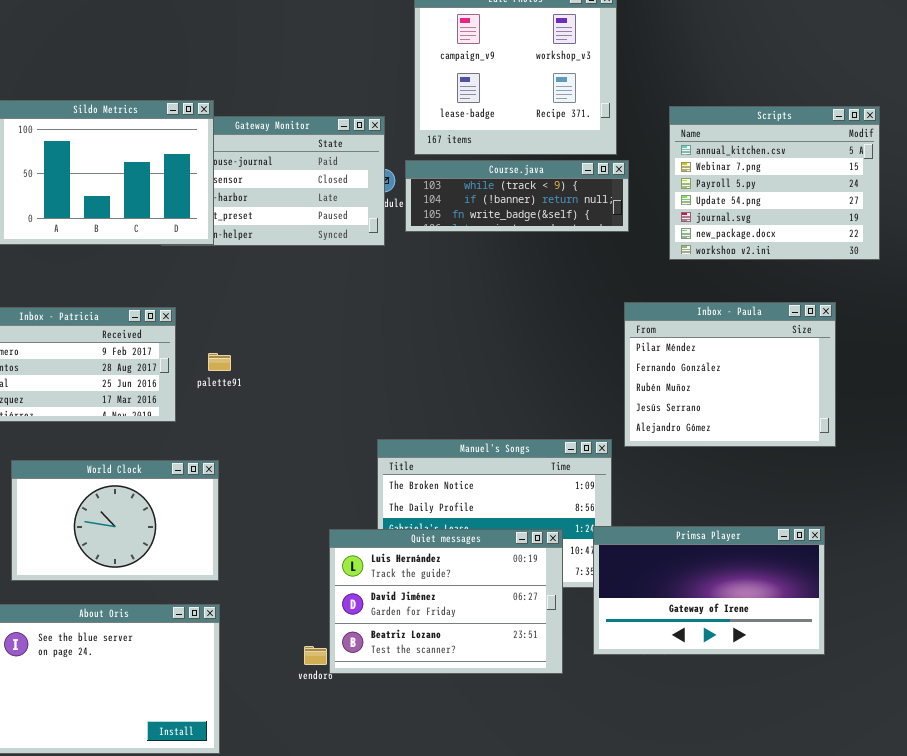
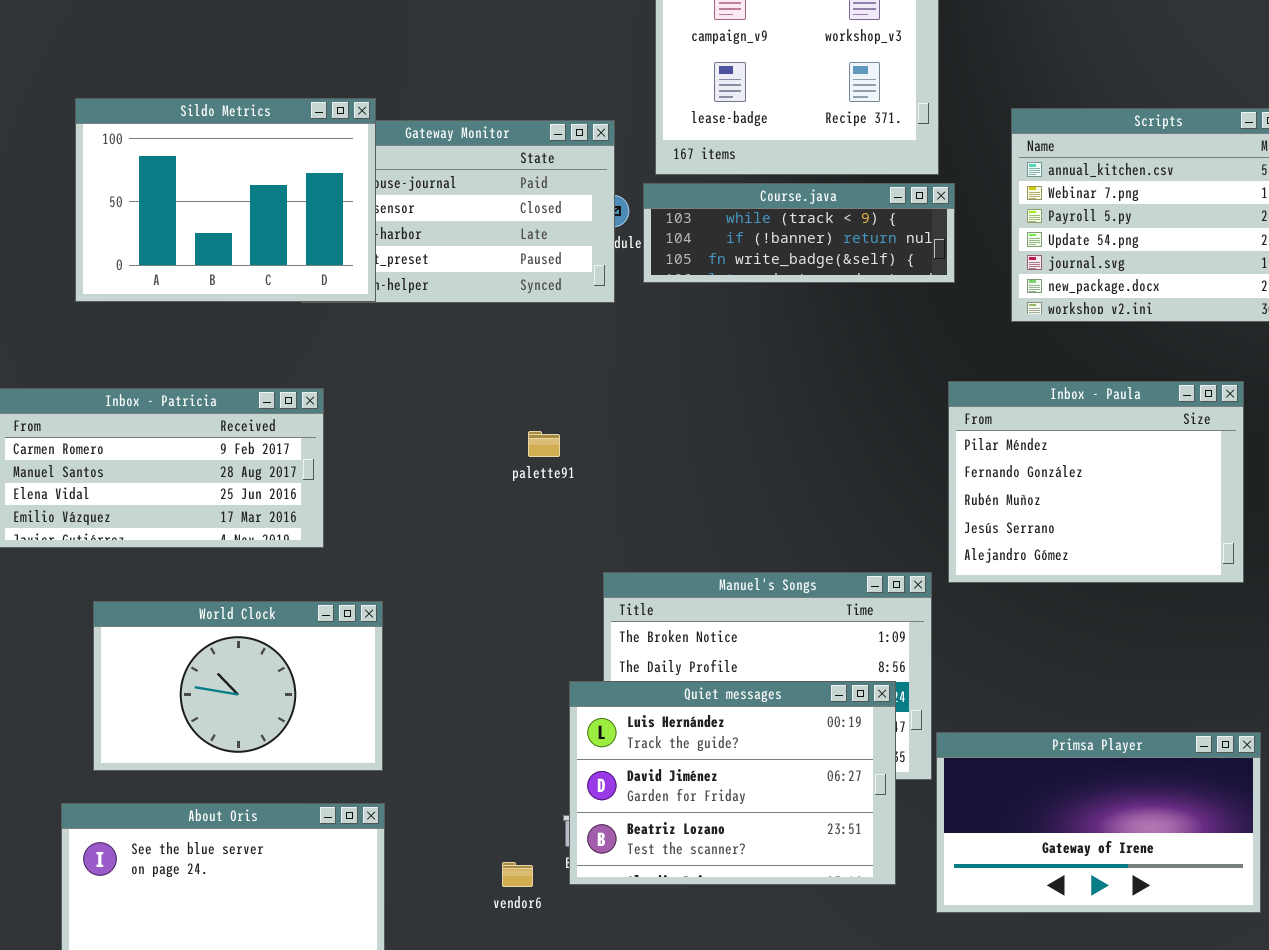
palette91: [208,353,231,371] -> [528,431,560,457], moved
Primsa Player: [593,526,825,655] -> [936,732,1261,913], moved
Quiet messages: [329,529,563,674] -> [569,681,896,885], moved

